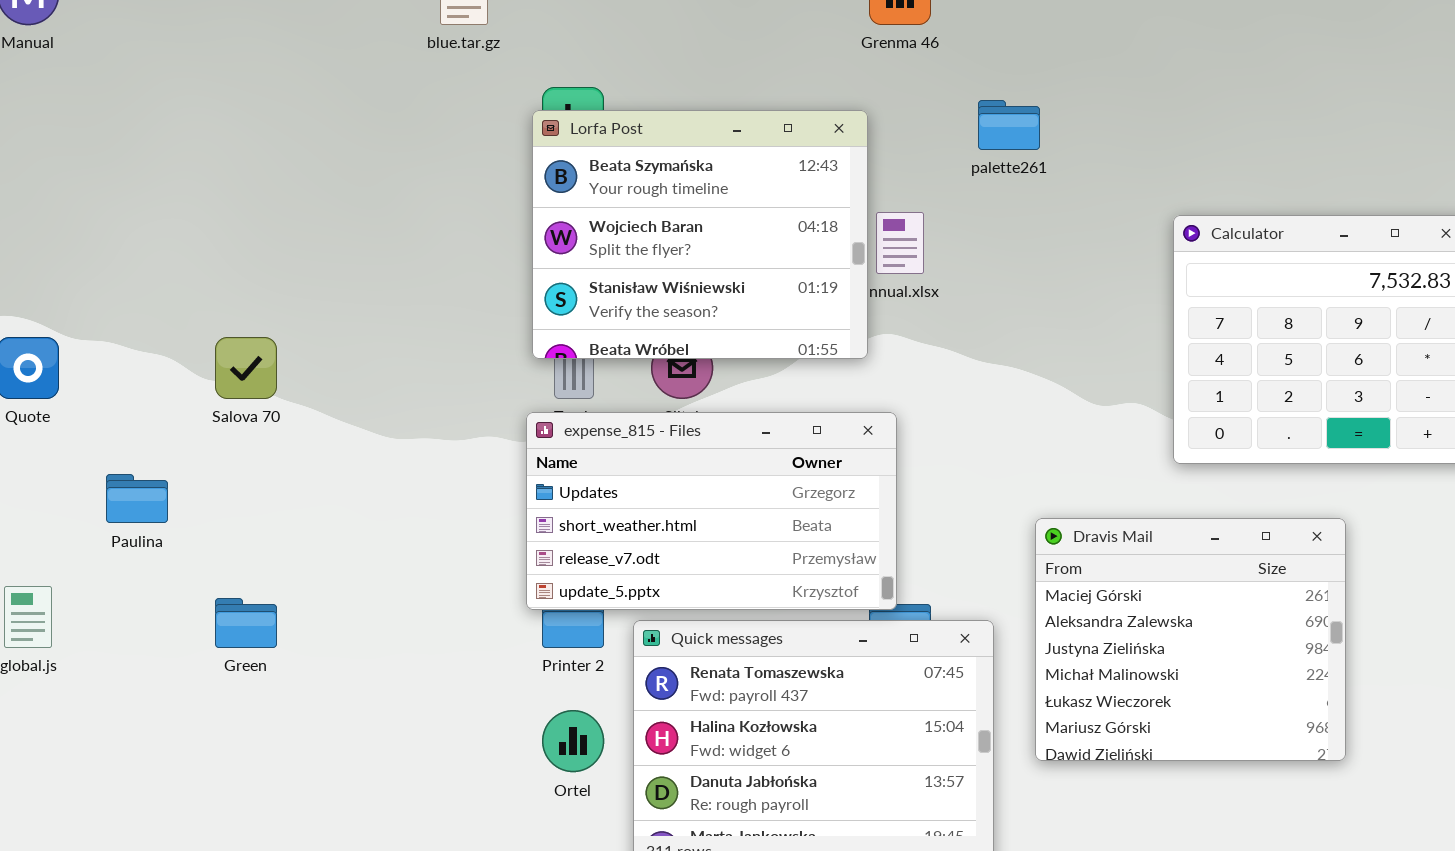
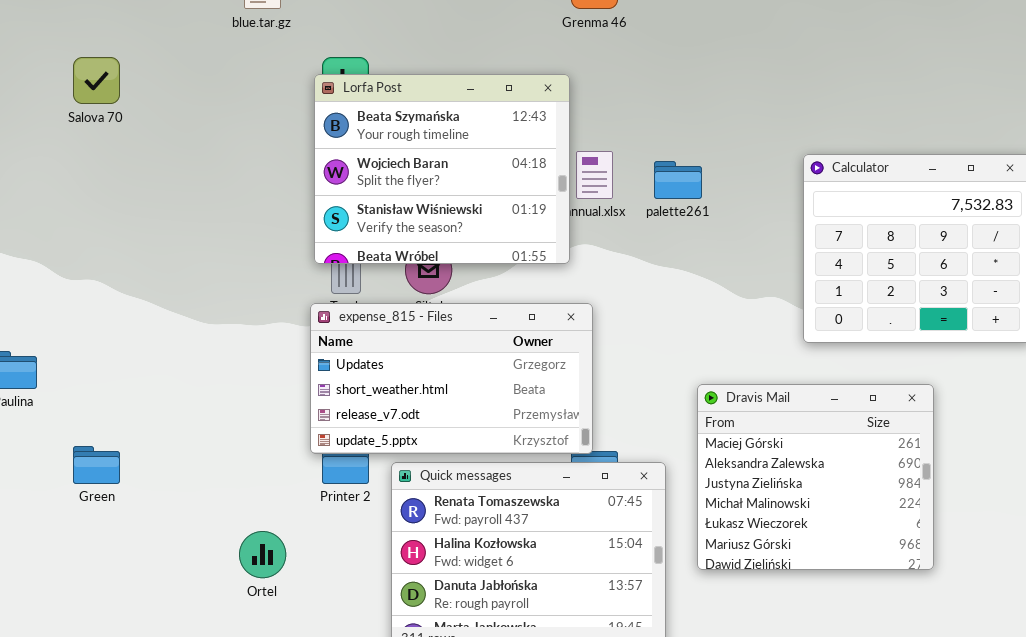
palette261: [978,100,1040,150] -> [654,161,702,199], moved
Salova 70: [215,337,277,399] -> [73,57,120,104], moved
Ortel: [542,710,604,772] -> [239,531,286,578], moved

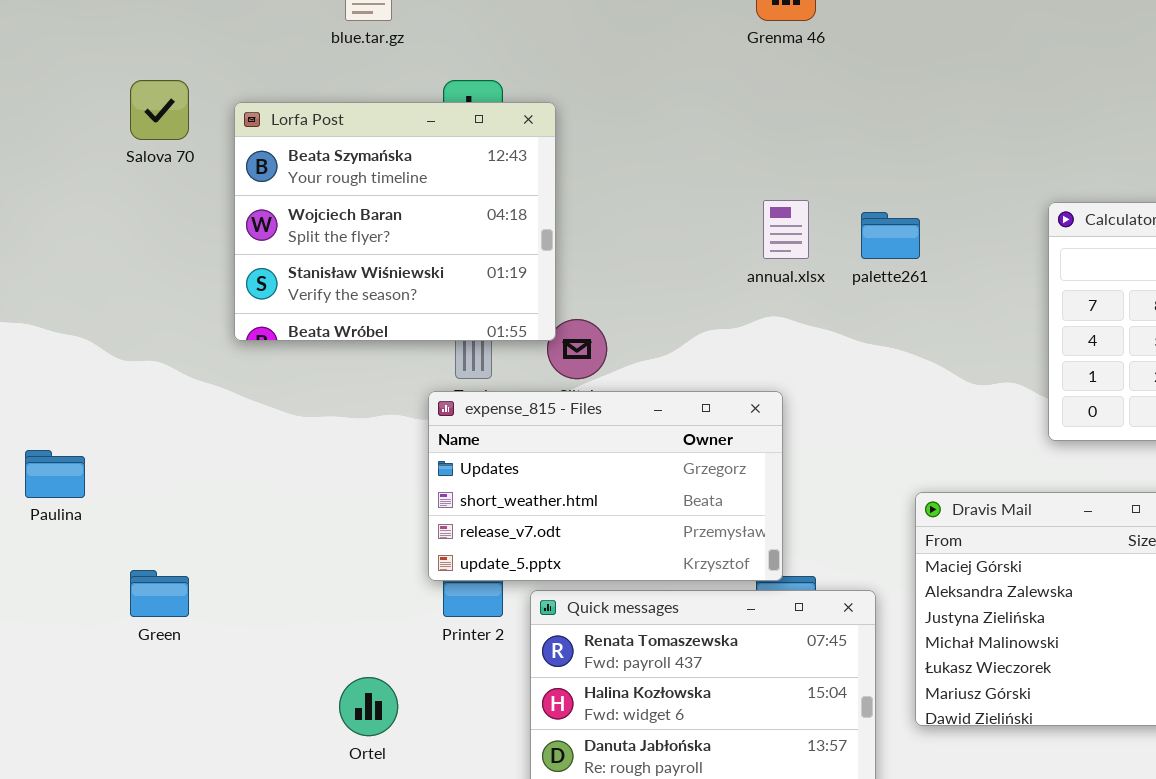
Lorfa Post: [314,74,570,264] -> [234,102,556,341], moved

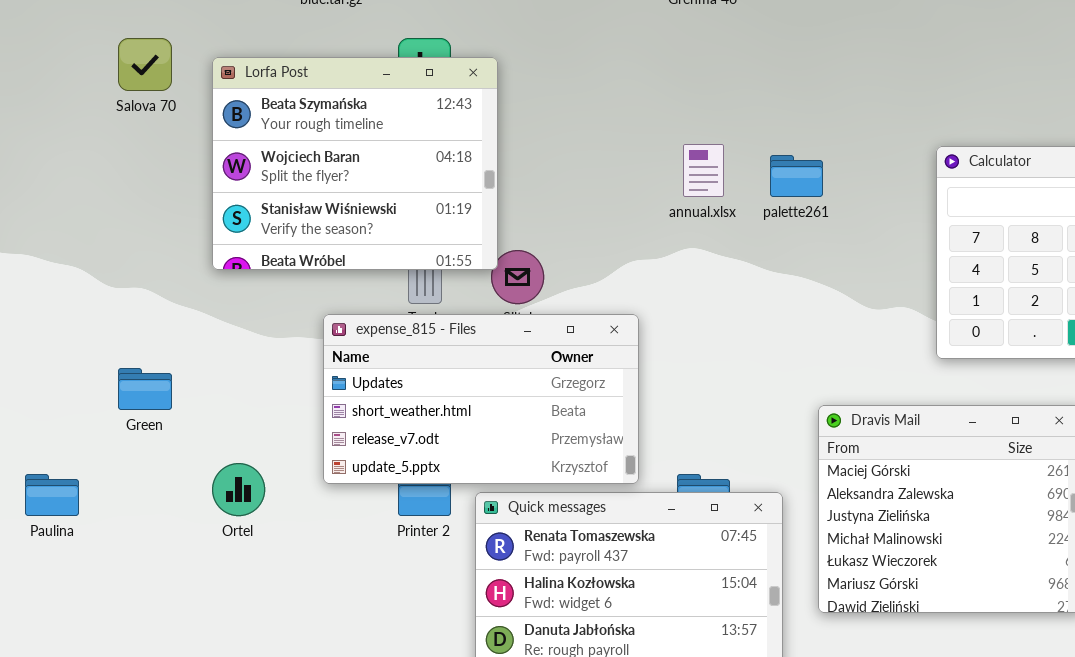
expense_815 - Files: [428,391,783,581] -> [323,314,639,484], moved
Paulina: [25,450,85,498] -> [25,474,79,516], moved
Green: [130,570,189,617] -> [118,368,172,410], moved
Ortel: [339,677,398,736] -> [212,463,265,516], moved

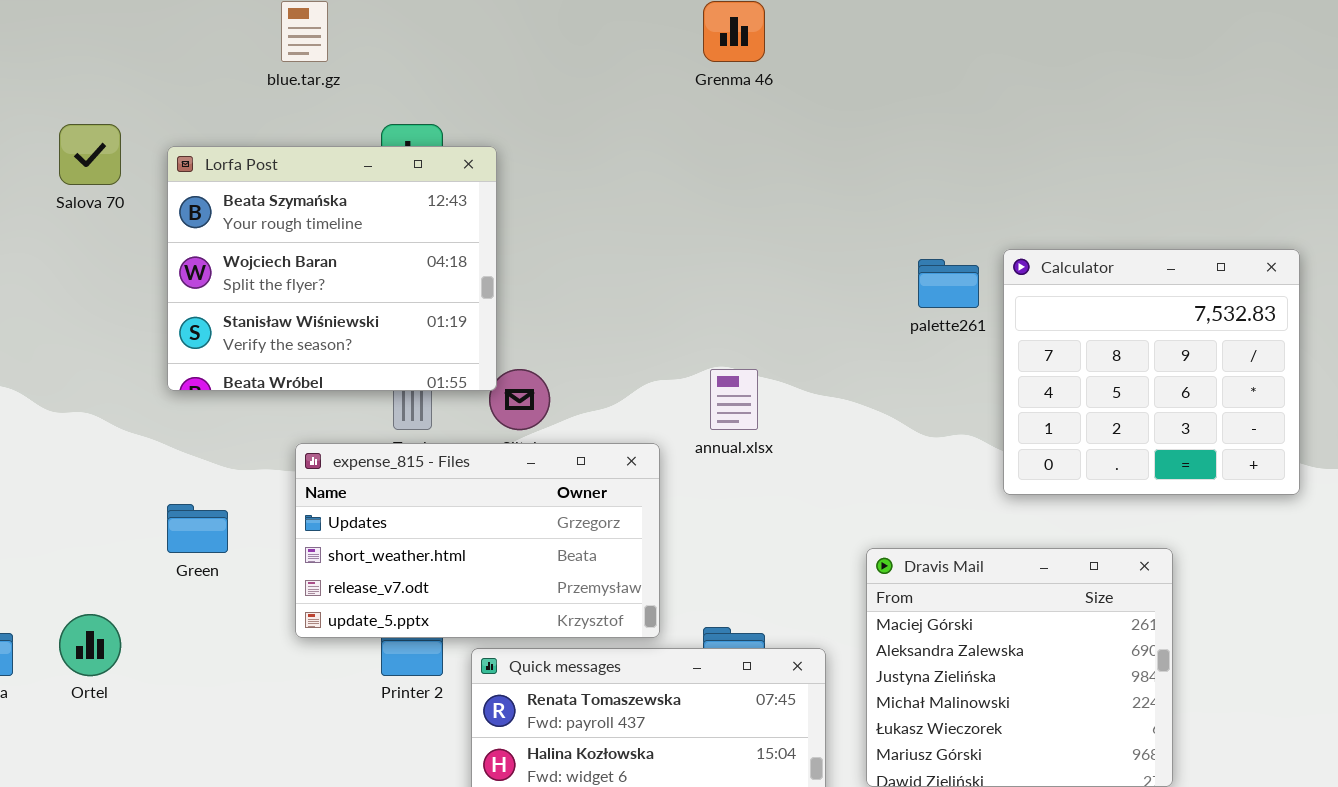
annual.xlsx: [683,144,724,197] -> [710,369,758,430], moved
palette261: [770,155,823,197] -> [918,259,979,308], moved
Green: [118,368,172,410] -> [167,504,228,553], moved
Ortel: [212,463,265,516] -> [59,614,121,676], moved

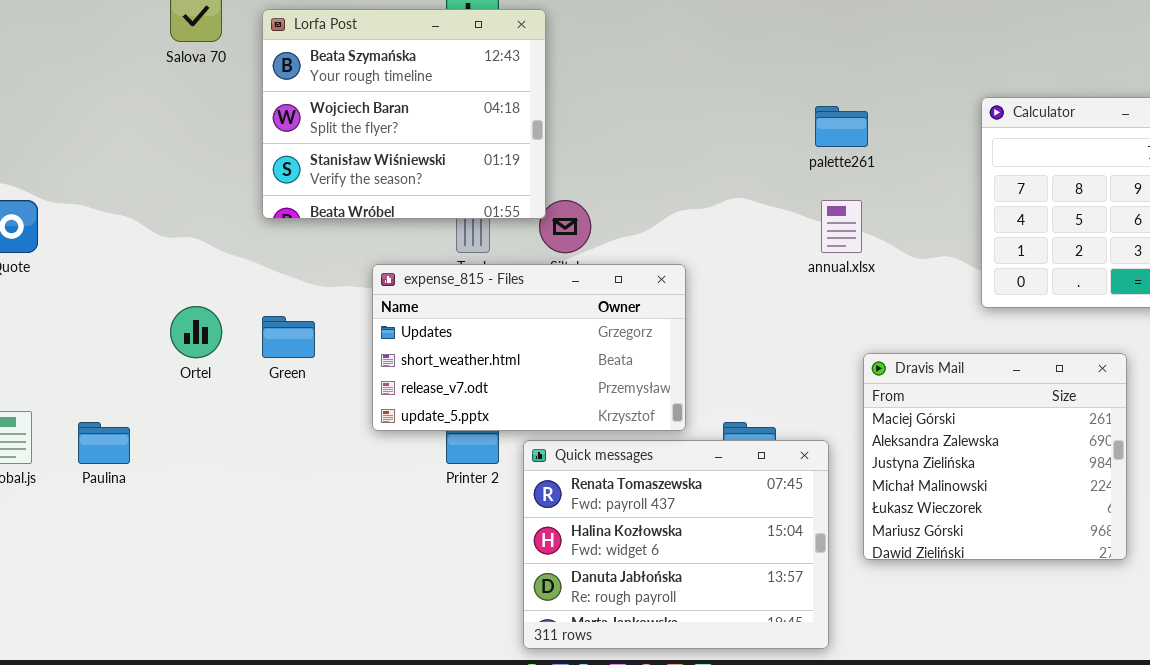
palette261: [918,259,979,308] -> [815,106,868,147], moved
annual.xlsx: [710,369,758,430] -> [821,200,862,253], moved
Ortel: [59,614,121,676] -> [170,306,222,358], moved

